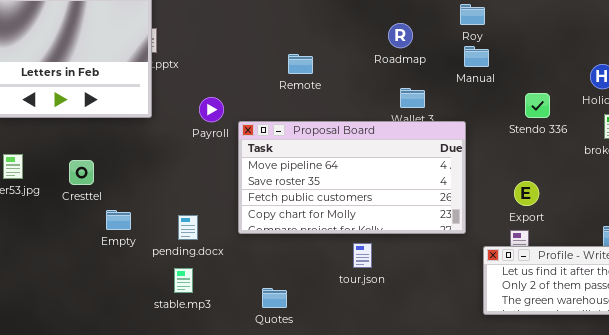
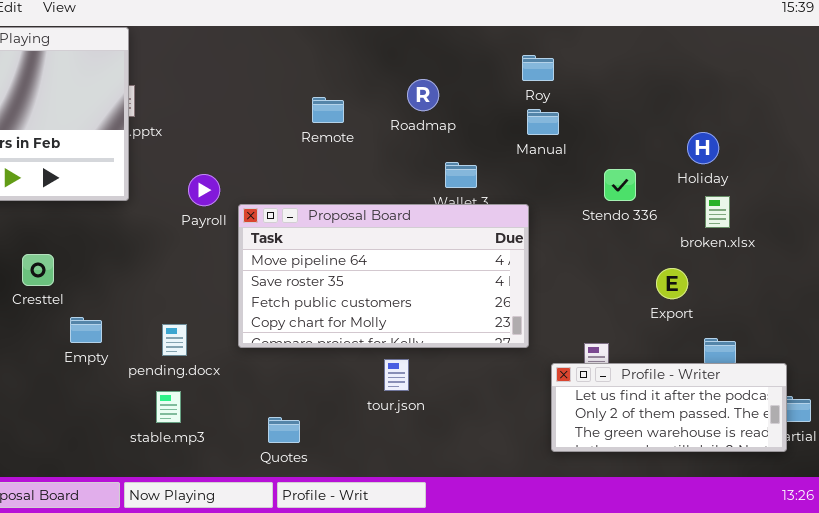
Roadmap: [388,23,413,48] -> [407,79,439,111], moved
Remote: [288,54,313,74] -> [312,97,344,123], moved
Export: [514,181,539,206] -> [656,268,688,299], moved

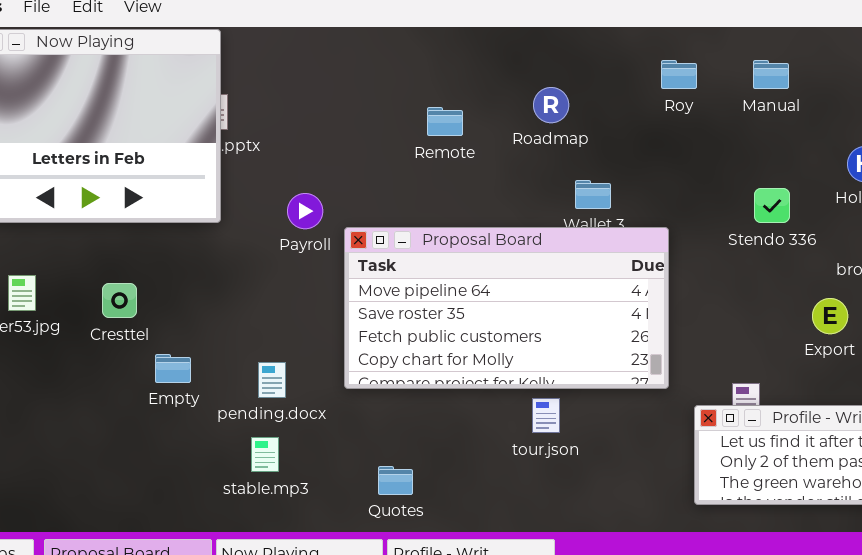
Manual: [527,109,559,135] -> [753,60,789,89], moved
tour.json: [384,359,409,391] -> [532,398,560,433], moved

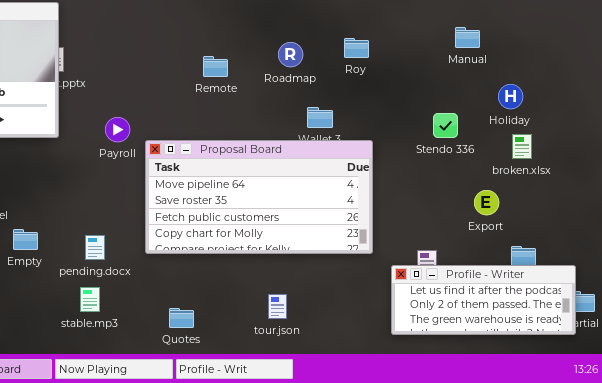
Roy: [661,60,697,89] -> [344,38,369,58], moved
Manual: [753,60,789,89] -> [455,27,480,48], moved
tour.json: [532,398,560,433] -> [268,294,287,319], moved

